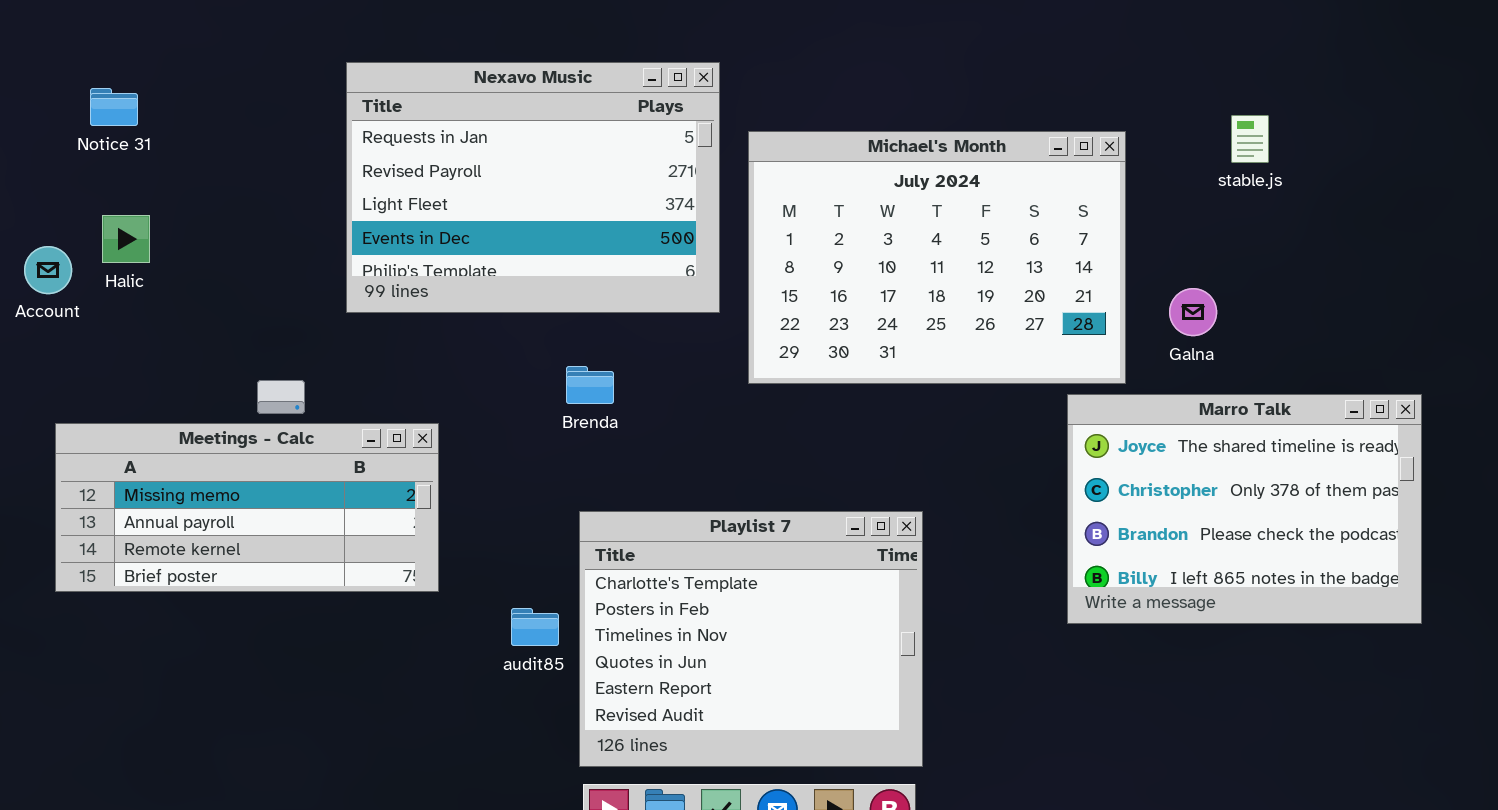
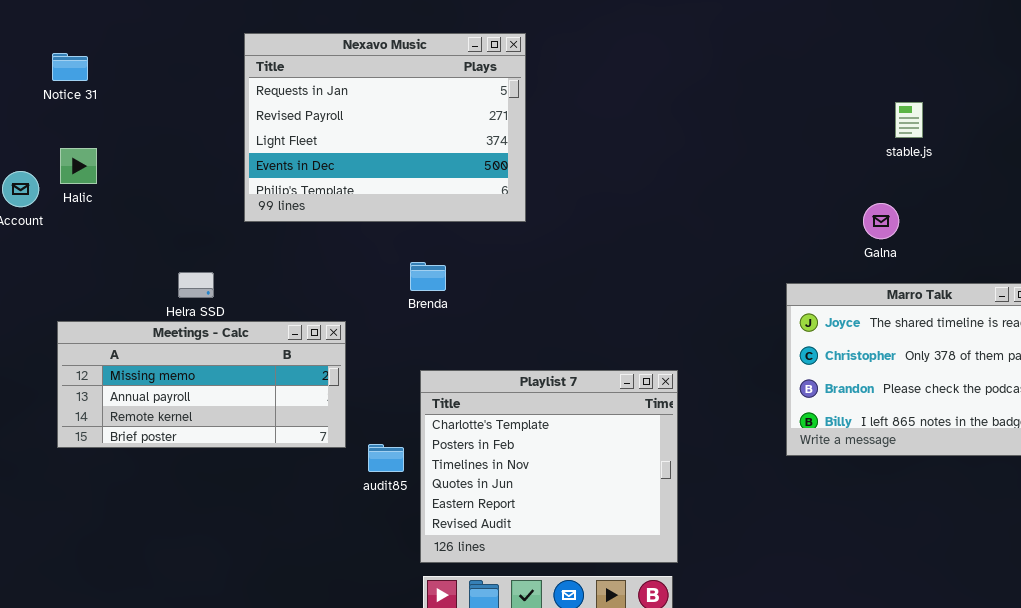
stable.js: [1231,115,1269,163] -> [895,102,923,138], moved
Michael's Month: [748,131,1126,384] -> none, closed
Meetings - Calc: [55,423,439,592] -> [57,321,346,448], moved

